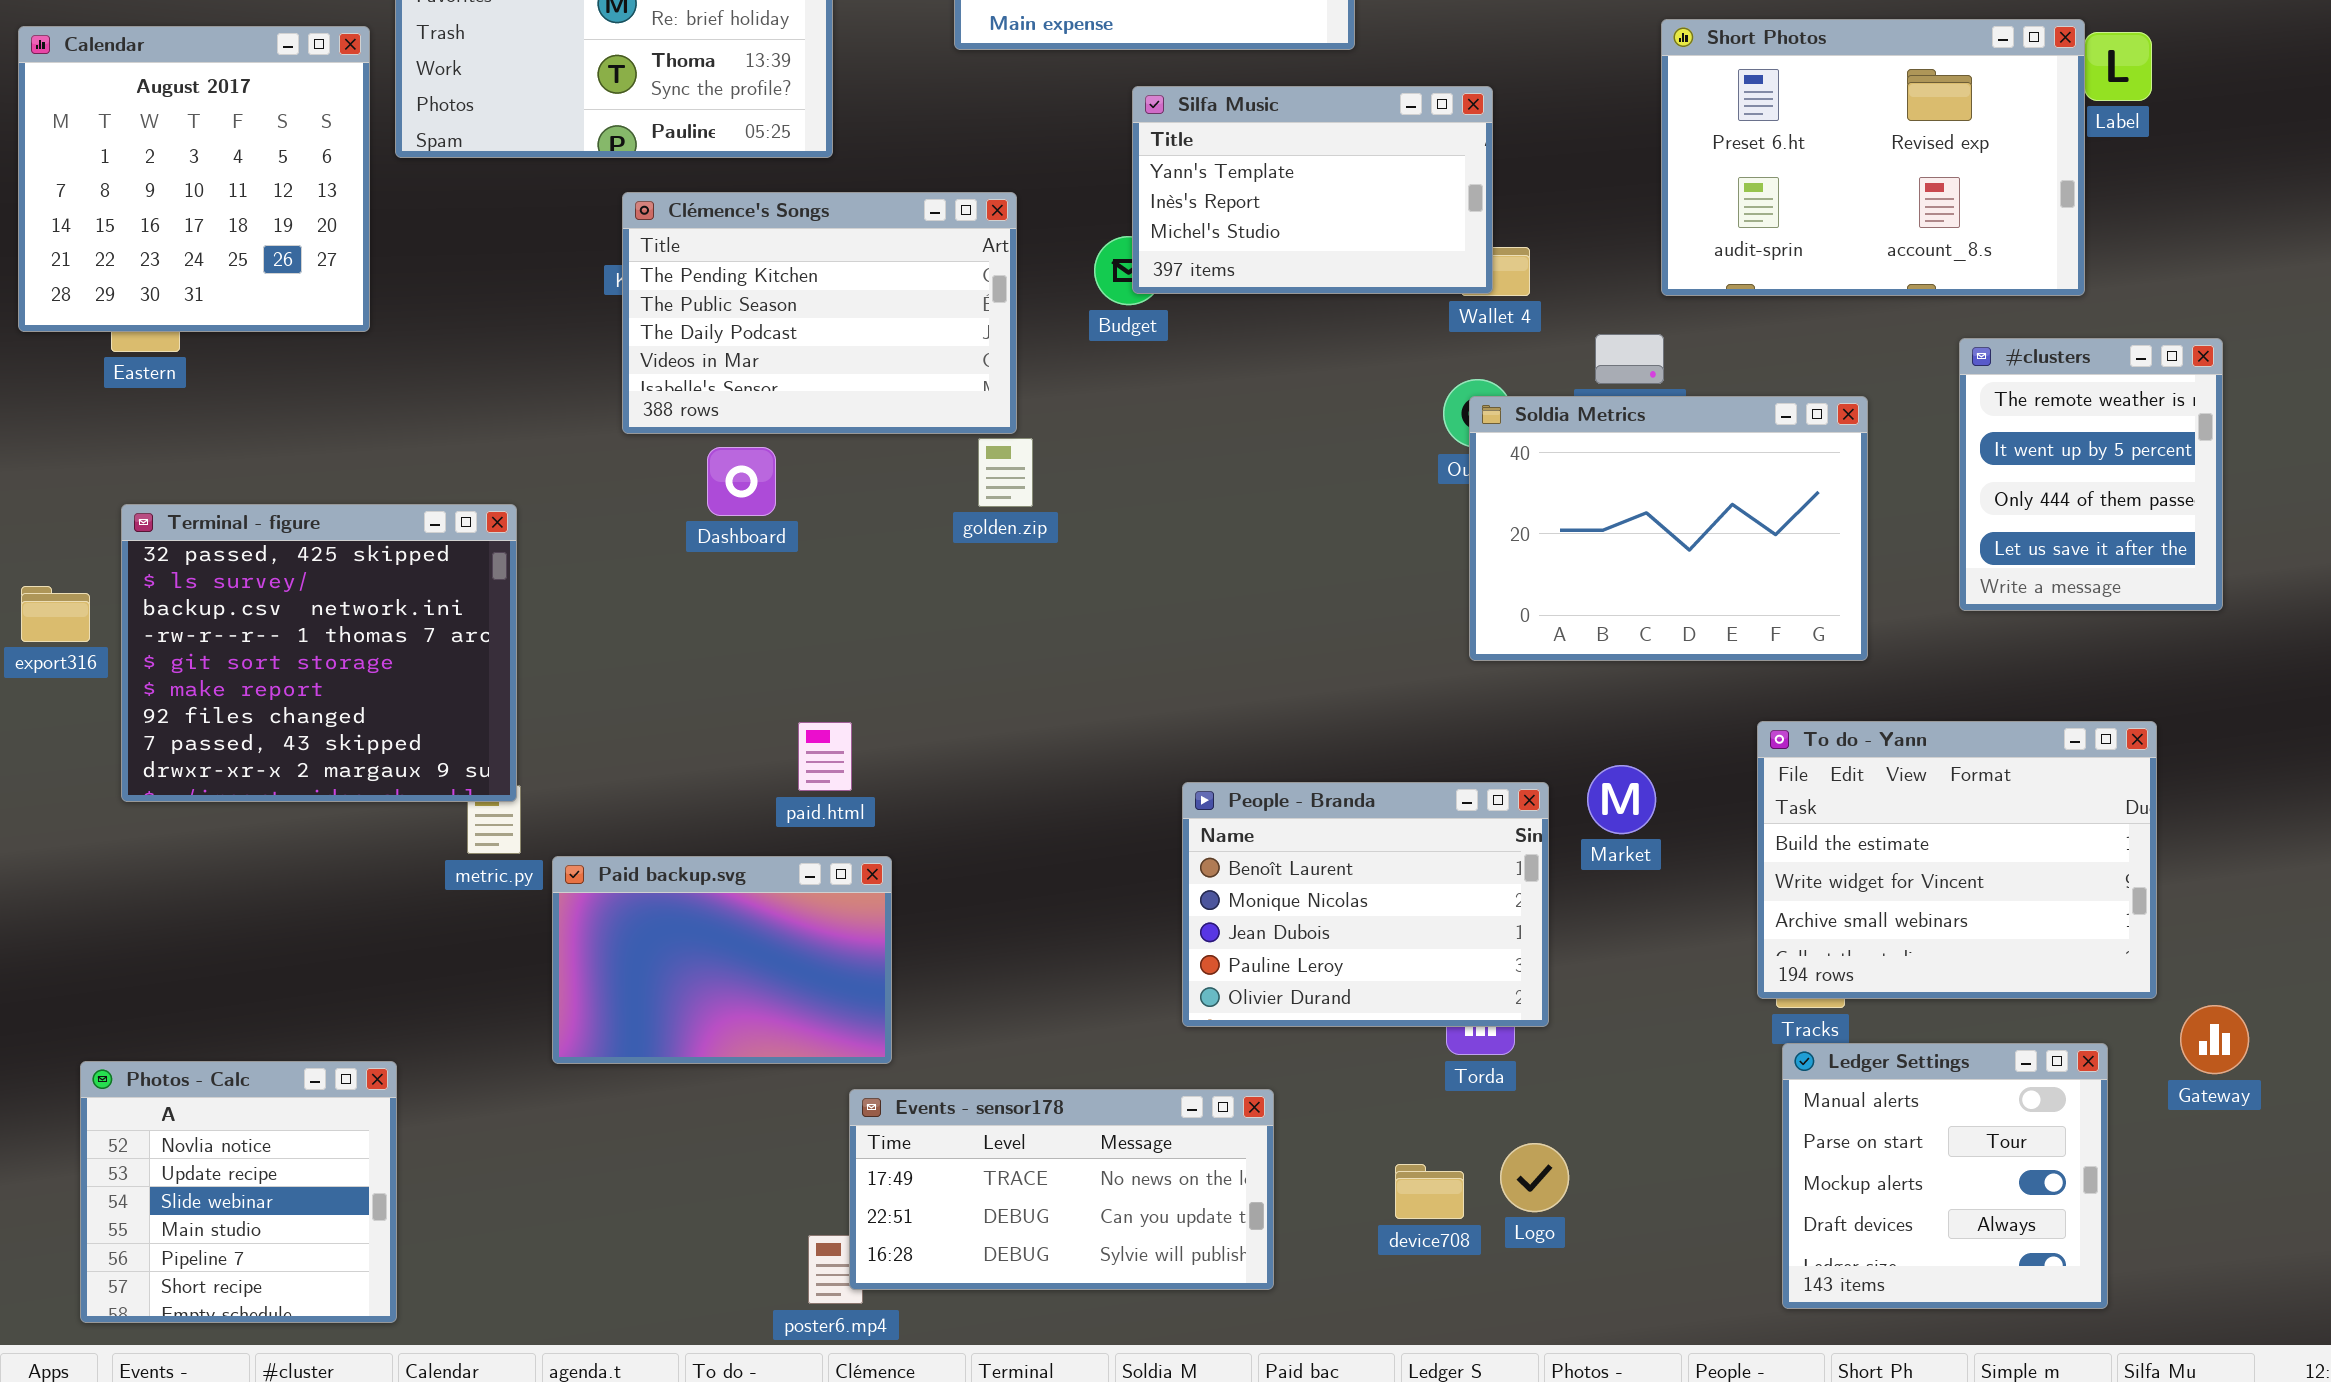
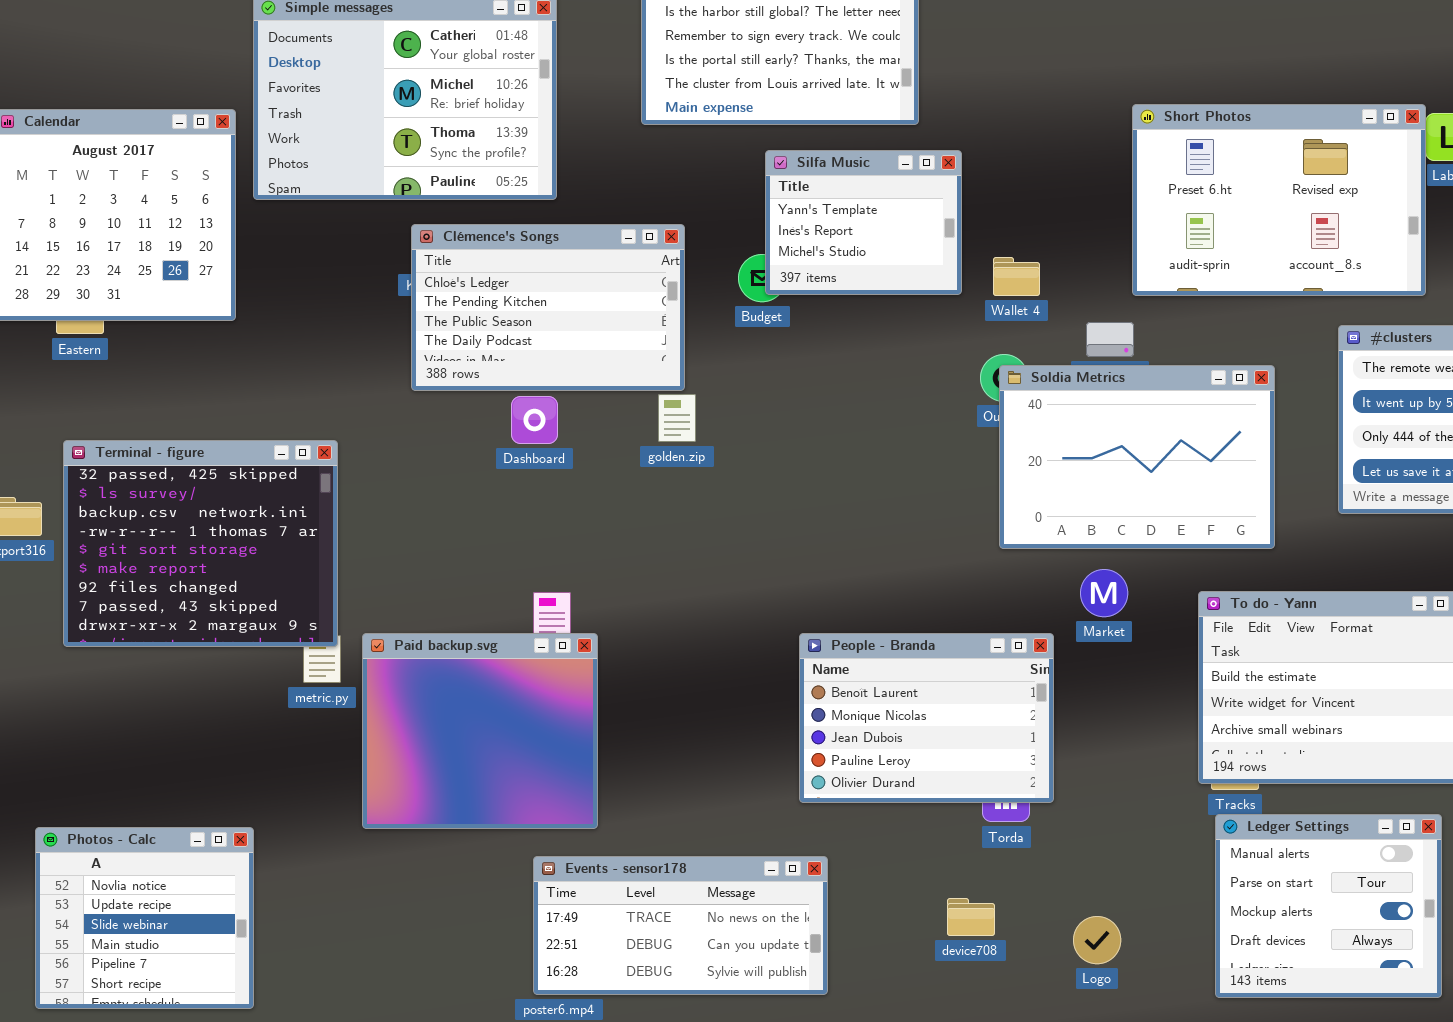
Silfa Music: [1132,86,1493,294] -> [765,150,962,295], resized
Clémence's Songs: [622,192,1017,434] -> [411,224,685,391], scrolled up 1 row
Dashboard: [707,447,776,516] -> [511,396,558,444], moved
Market: [1587,765,1656,834] -> [1080,569,1128,617], moved
Paid backup.svg: [552,856,892,1064] -> [362,633,598,829], resized
Events - sensor178: [849,1089,1274,1290] -> [533,856,828,995], moved
Logo: [1500,1143,1569,1212] -> [1073,916,1121,964], moved

